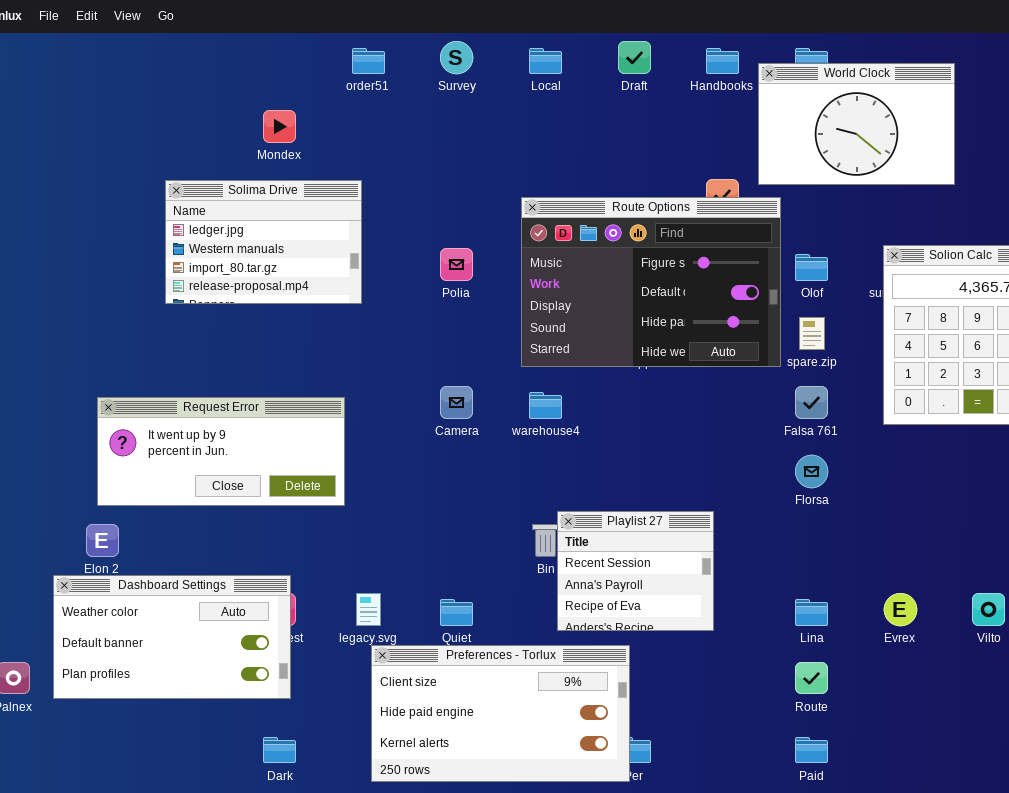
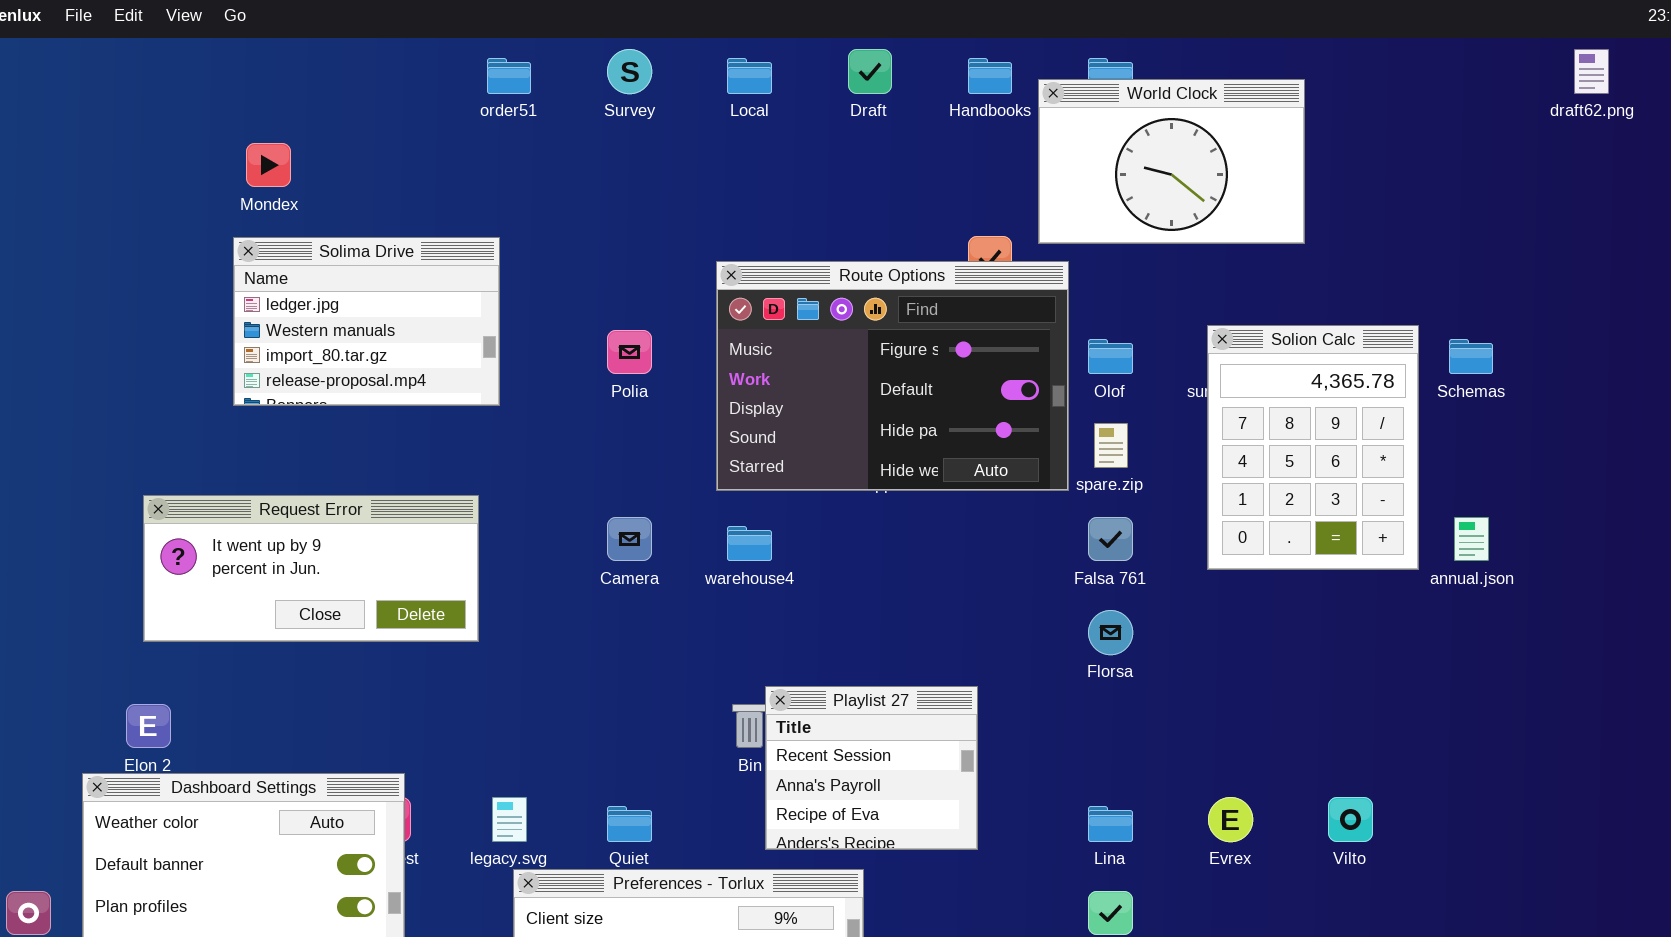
Mondex: [263,110,296,143] -> [246,143,291,187], moved
Request Error: [97,397,345,506] -> [143,495,479,642], moved

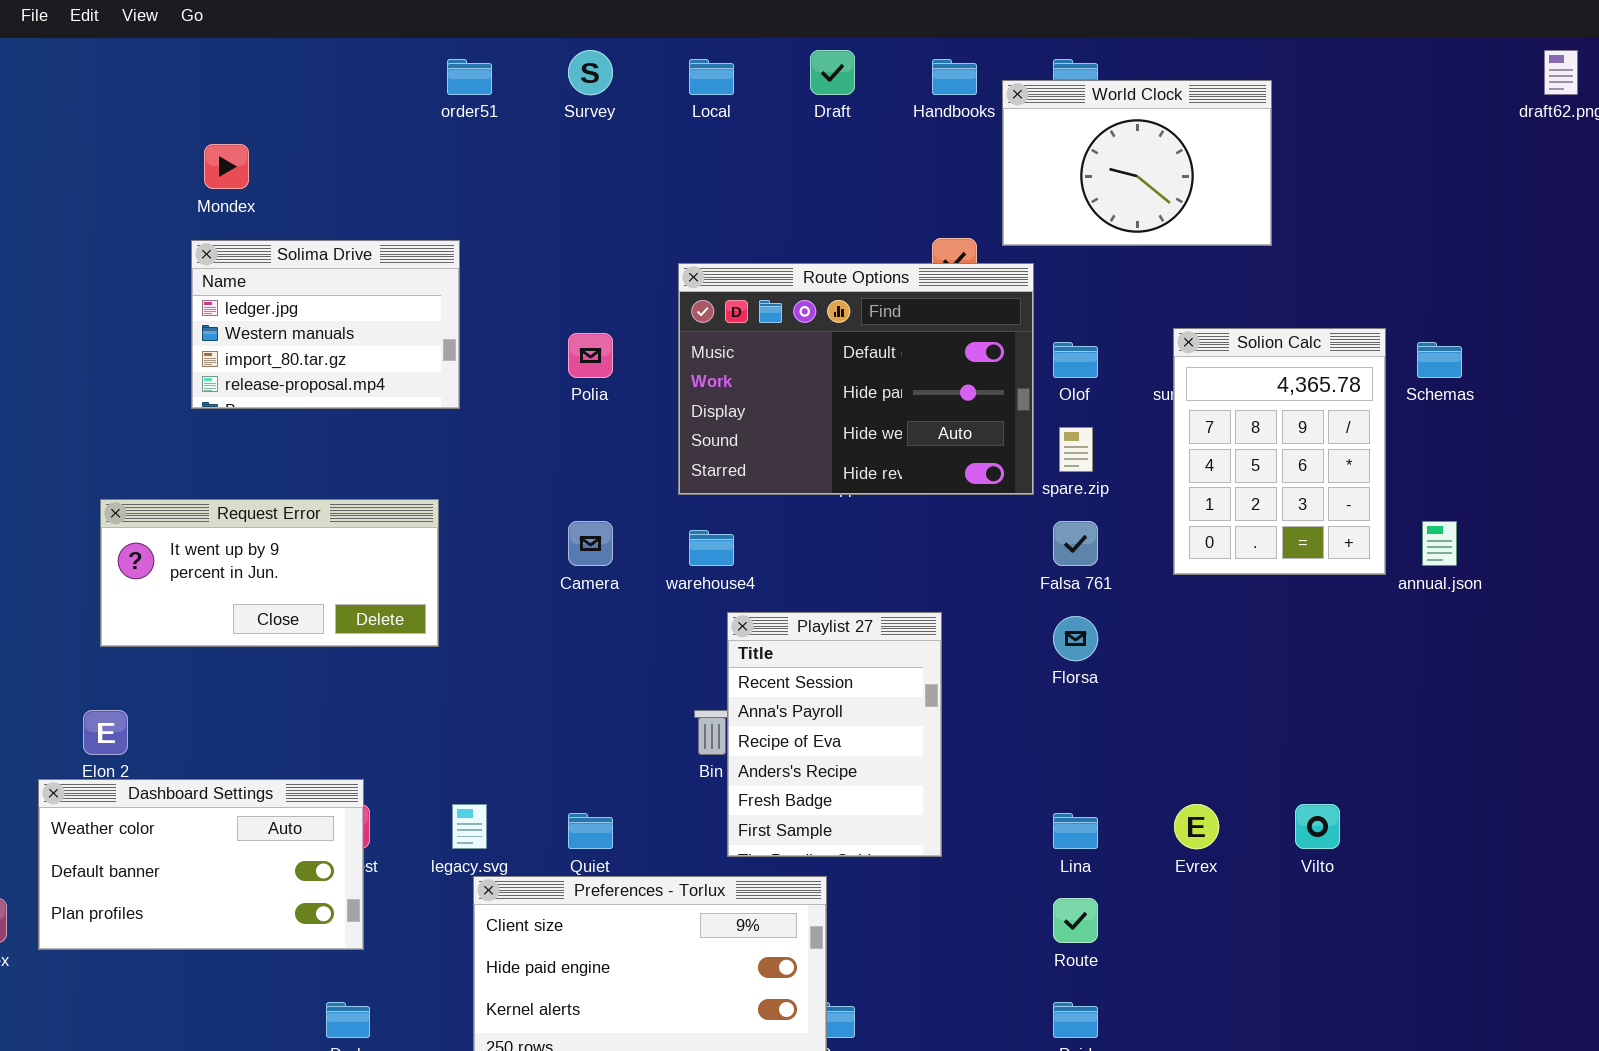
Route Options: [716,261,1069,491] -> [678,263,1034,495], scrolled down 1 row
Playlist 27: [765,686,978,850] -> [727,612,942,857], resized

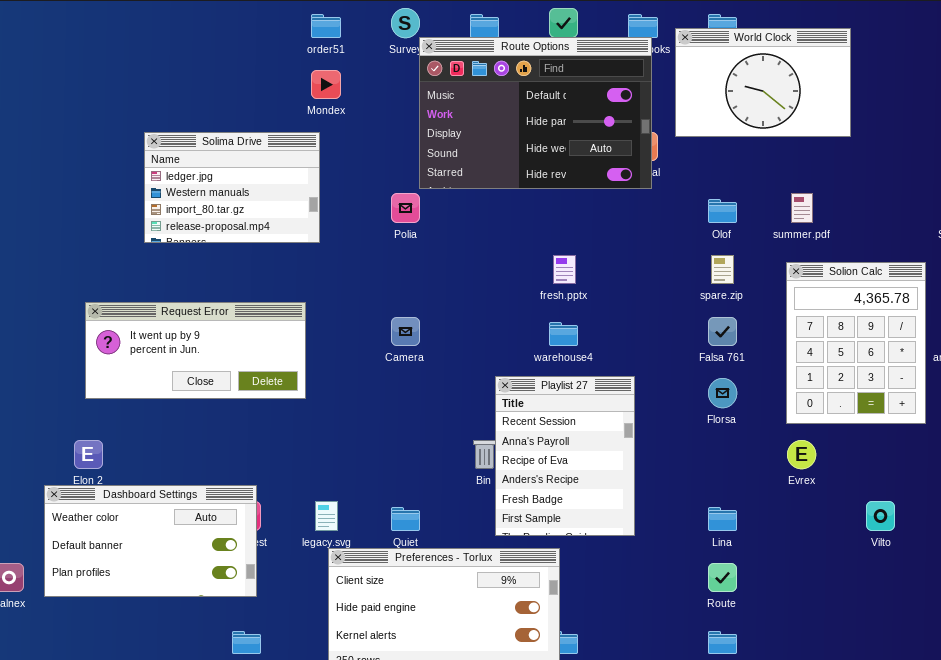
Mondex: [204,144,249,189] -> [311,70,341,99], moved
Route Options: [678,263,1034,495] -> [419,37,652,189], moved
Solion Calc: [1173,328,1386,575] -> [786,262,926,424], moved
warehouse4: [689,530,734,566] -> [549,322,578,346], moved
Evrex: [1174,804,1219,849] -> [787,440,816,469], moved

